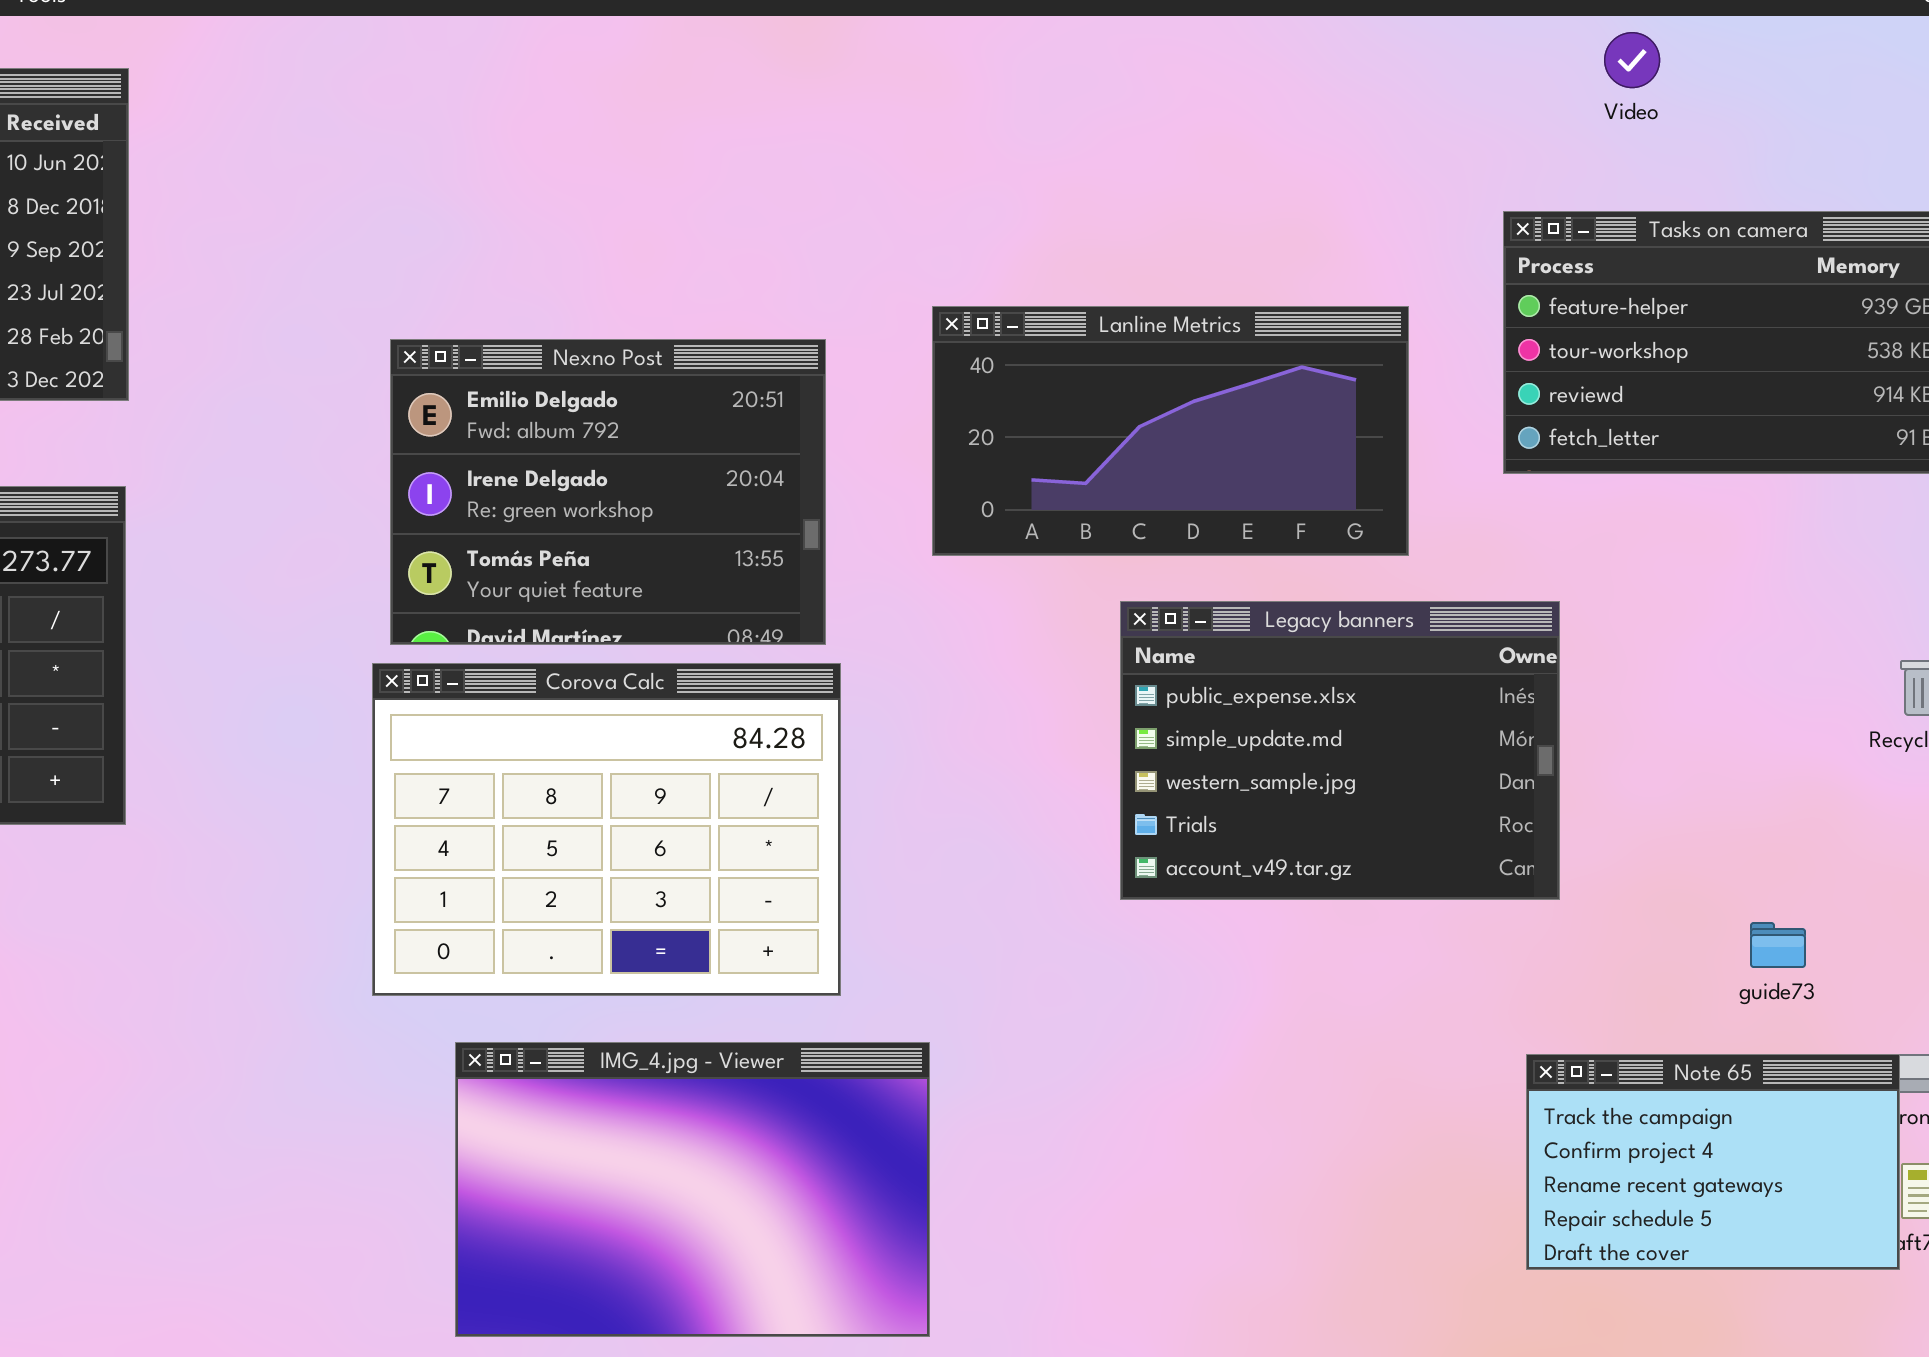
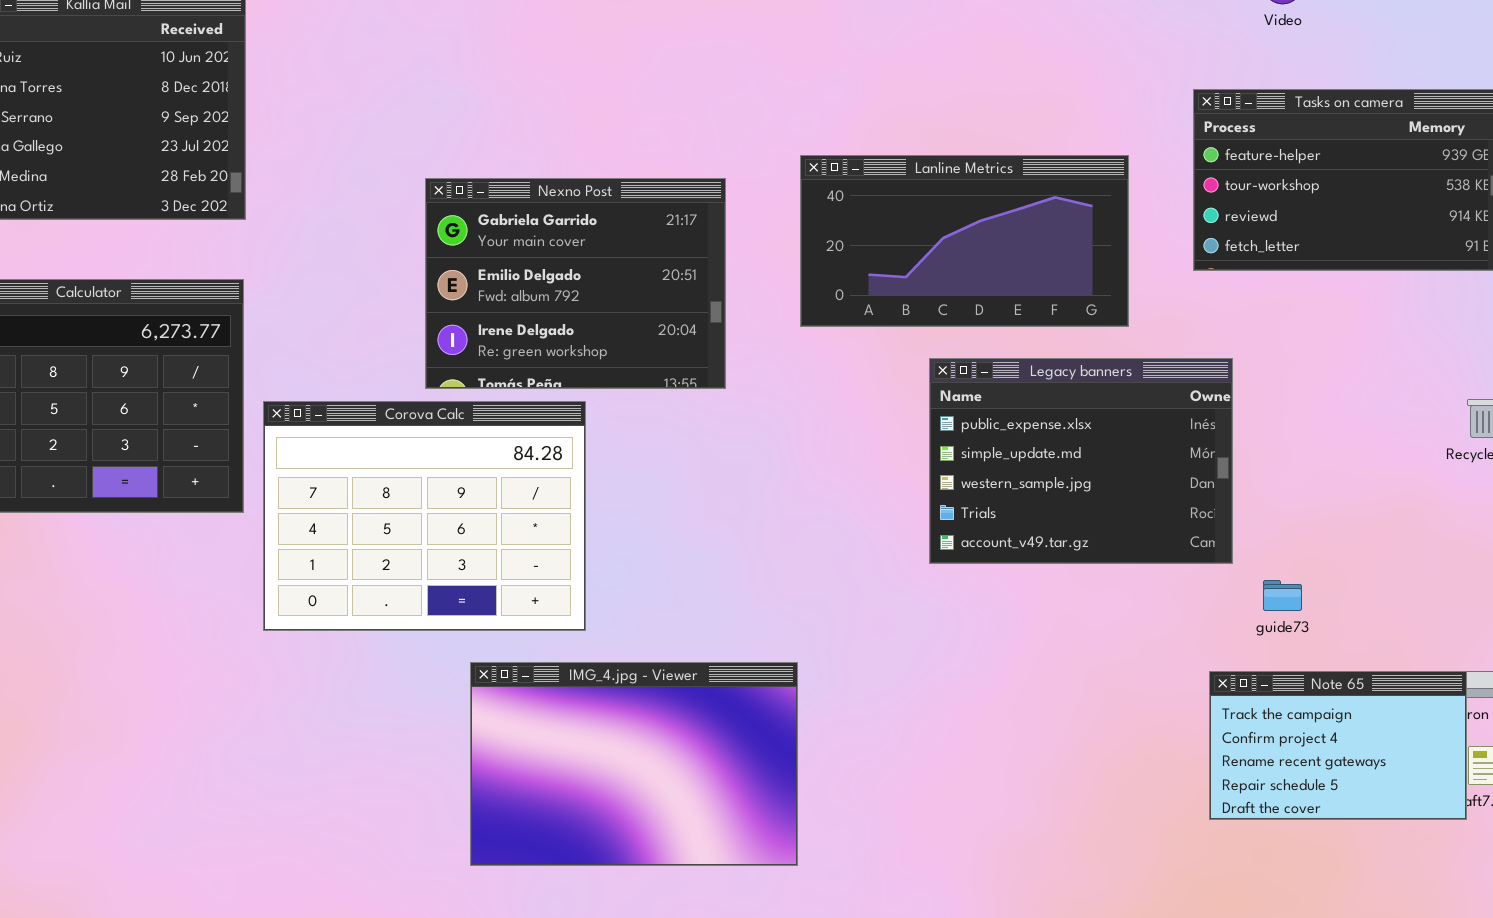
Nexno Post: [390,339,826,645] -> [425,178,726,389], scrolled up 1 row
Corova Calc: [372,663,841,996] -> [263,401,586,631], moved
guide73: [1750,922,1806,968] -> [1263,580,1302,611], moved

